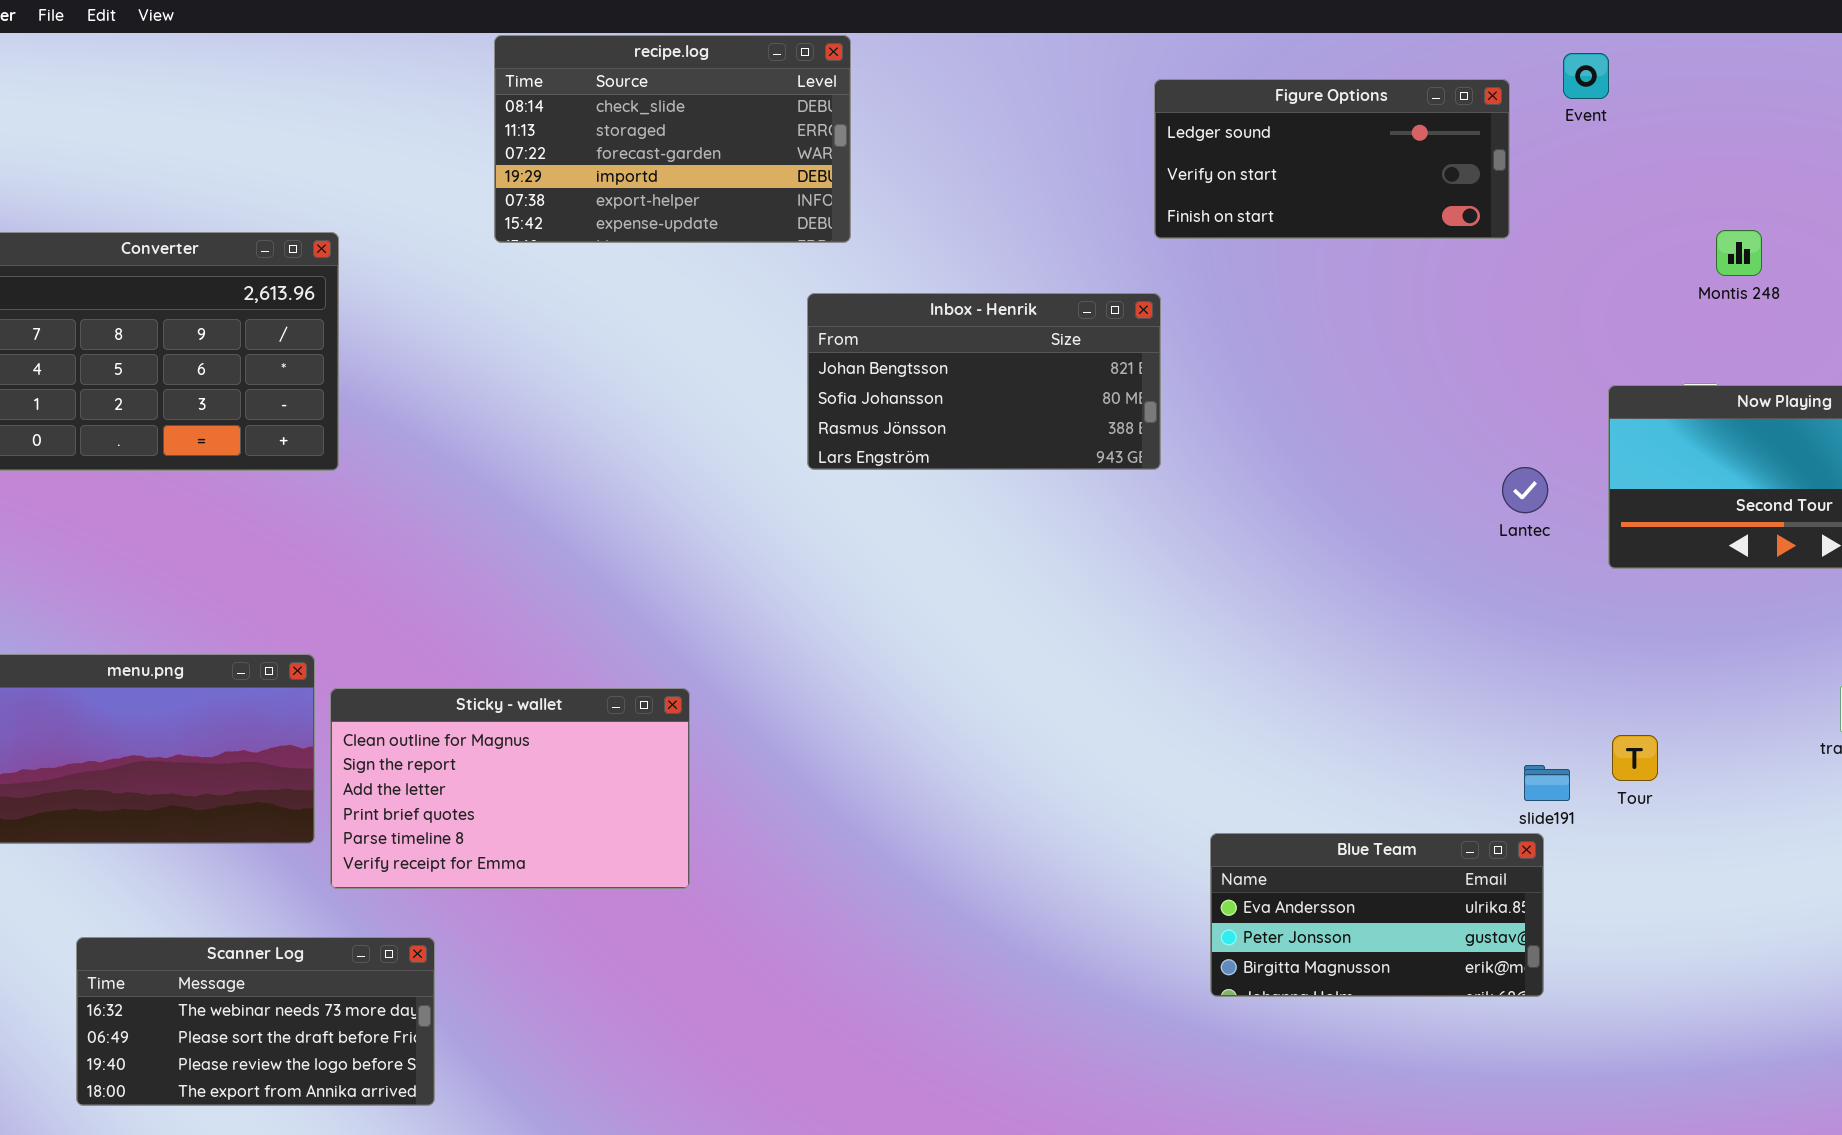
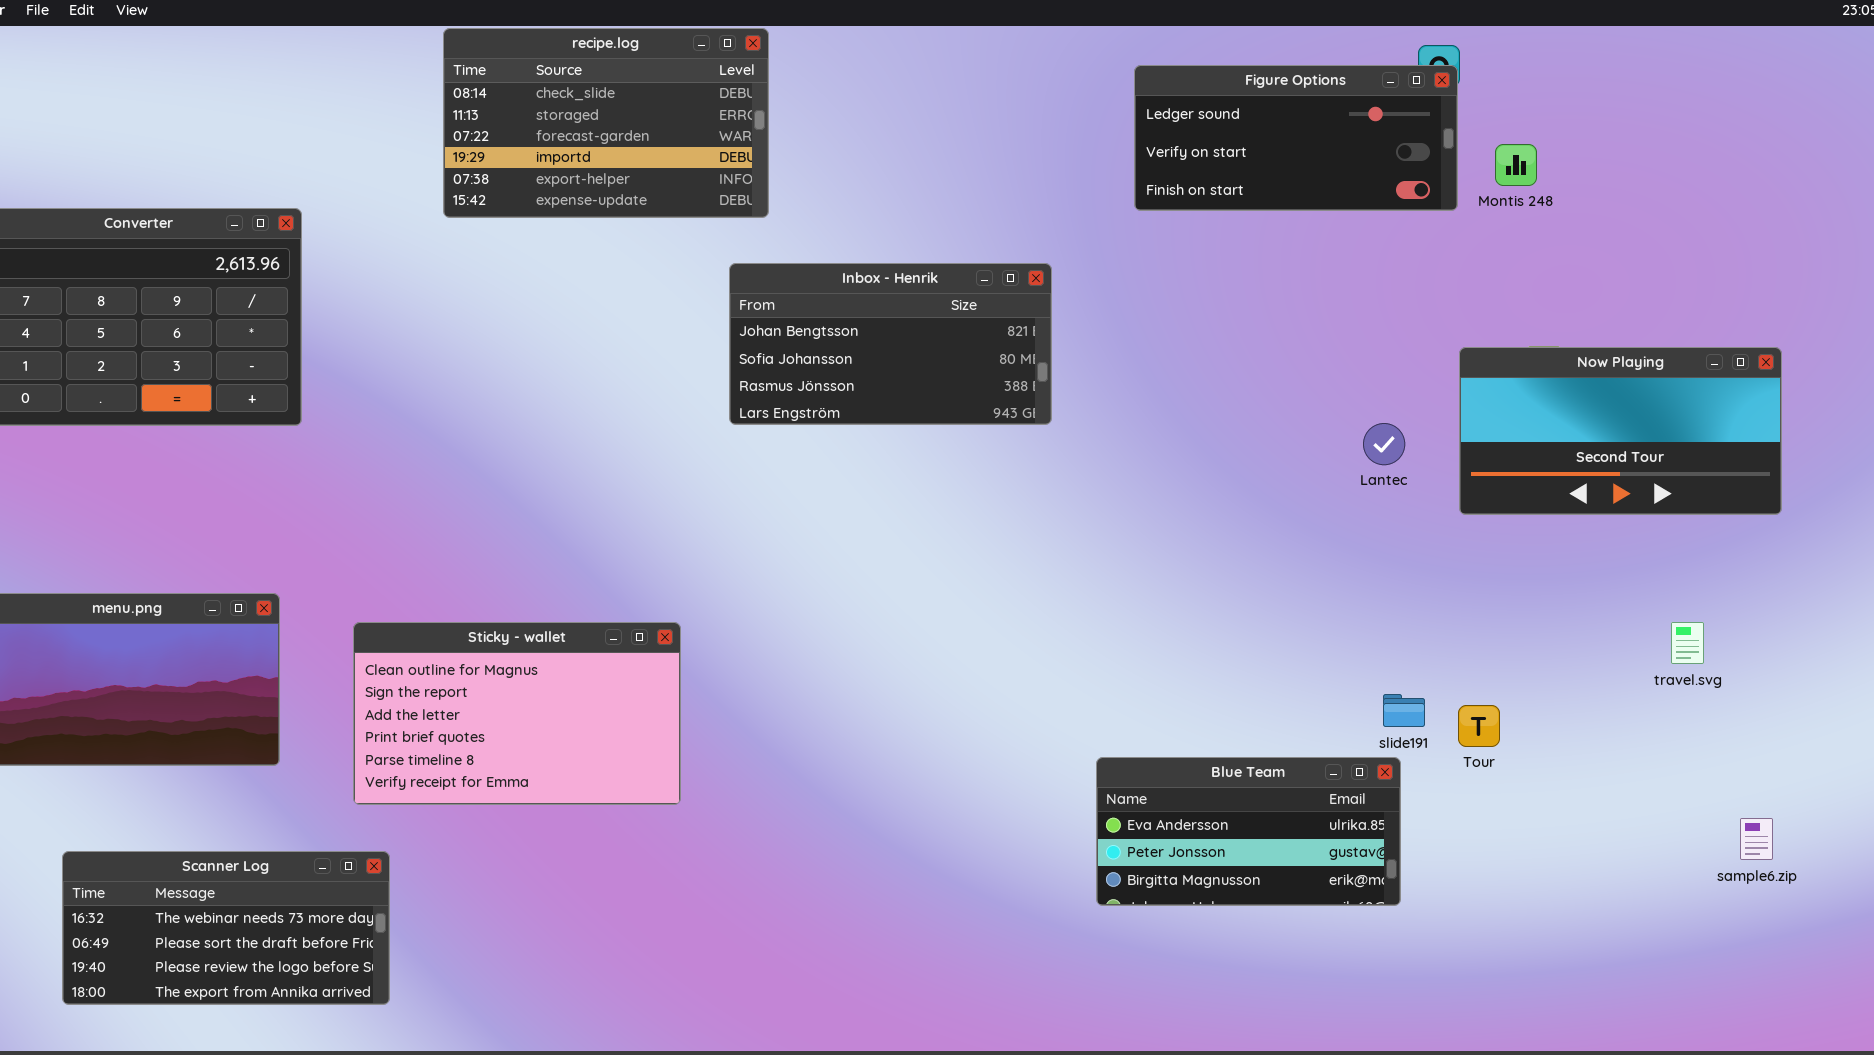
Figure Options: [1154,79,1510,239] -> [1134,65,1458,211], moved
Montis 248: [1716,230,1762,276] -> [1495,144,1537,186], moved
Sticky - wallet: [330,688,690,889] -> [353,622,681,805], moved
Tour: [1612,735,1658,781] -> [1458,705,1500,747], moved

